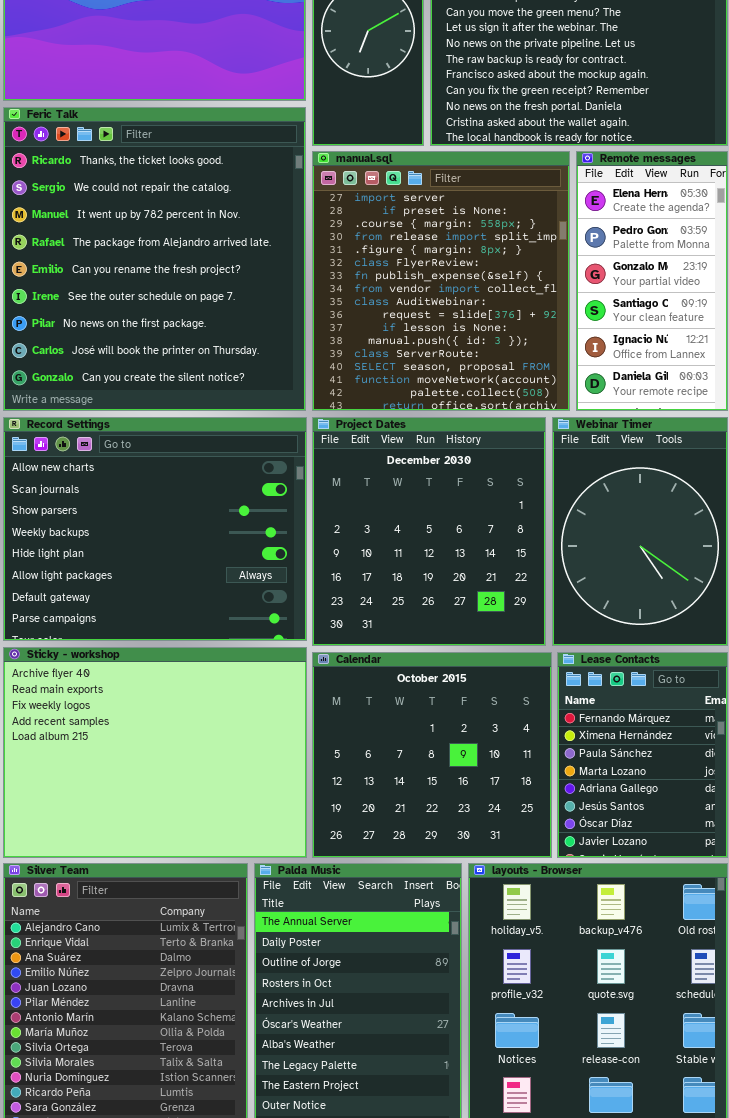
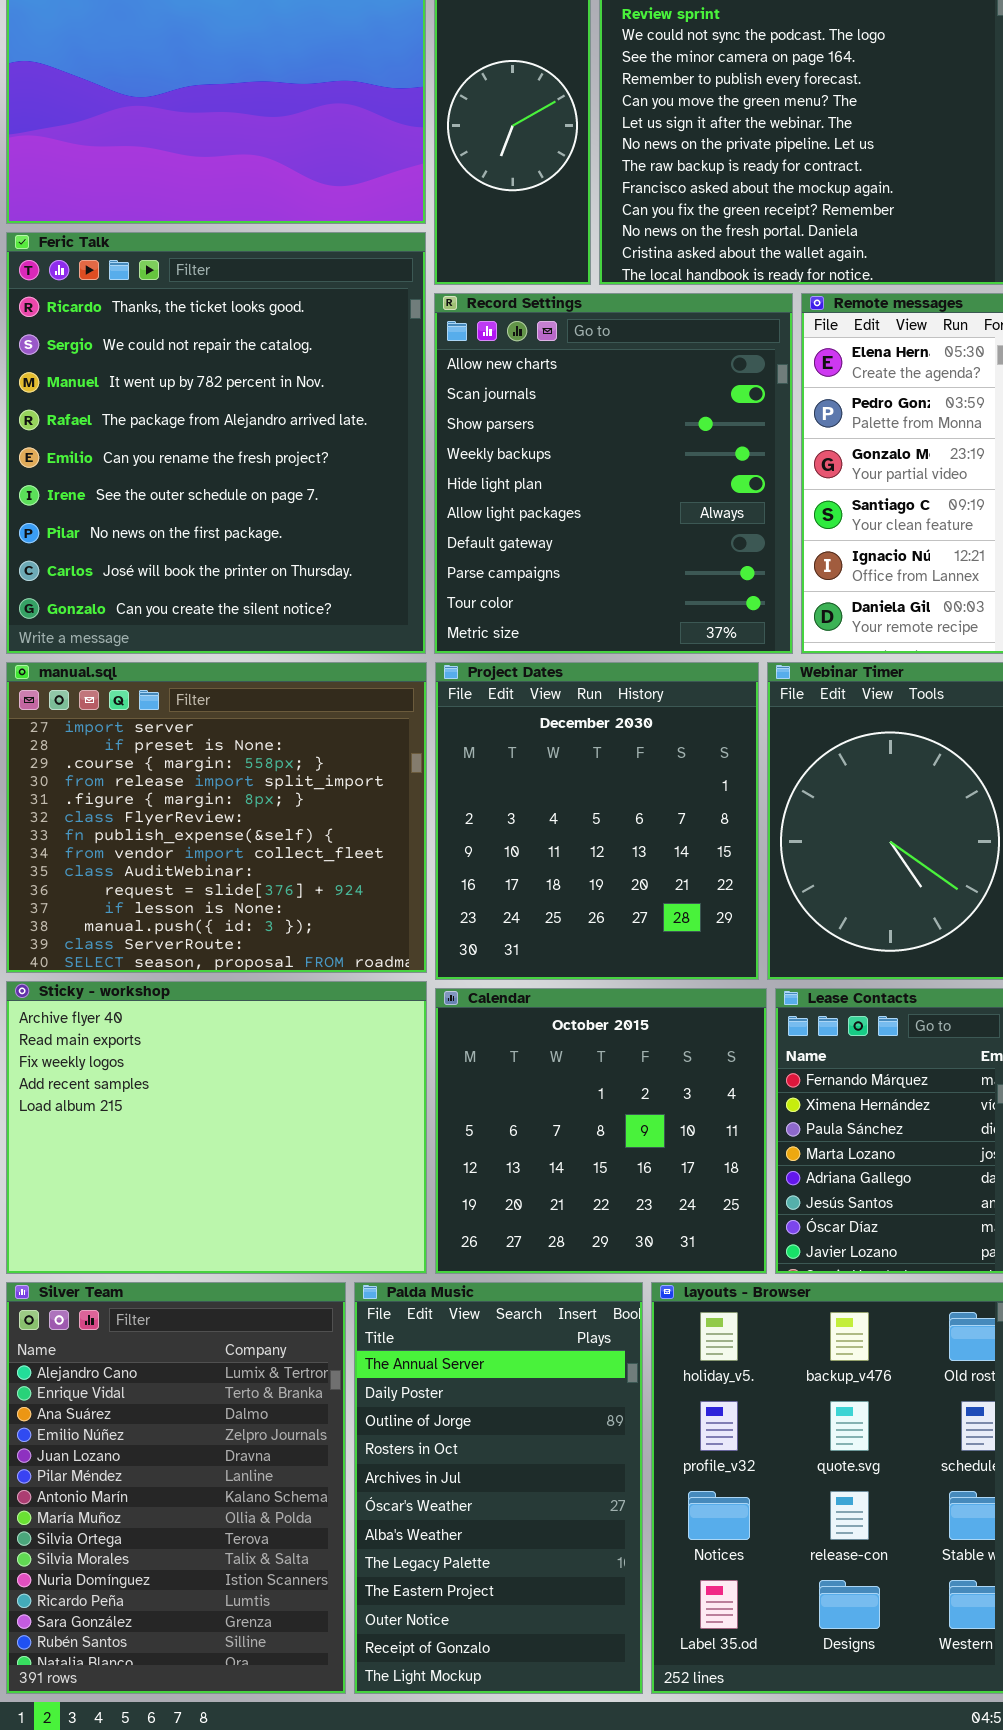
manual.sql: [312,151,570,411] -> [6,662,427,973], moved, resized
Record Settings: [3,417,307,641] -> [434,293,793,654], moved, resized

